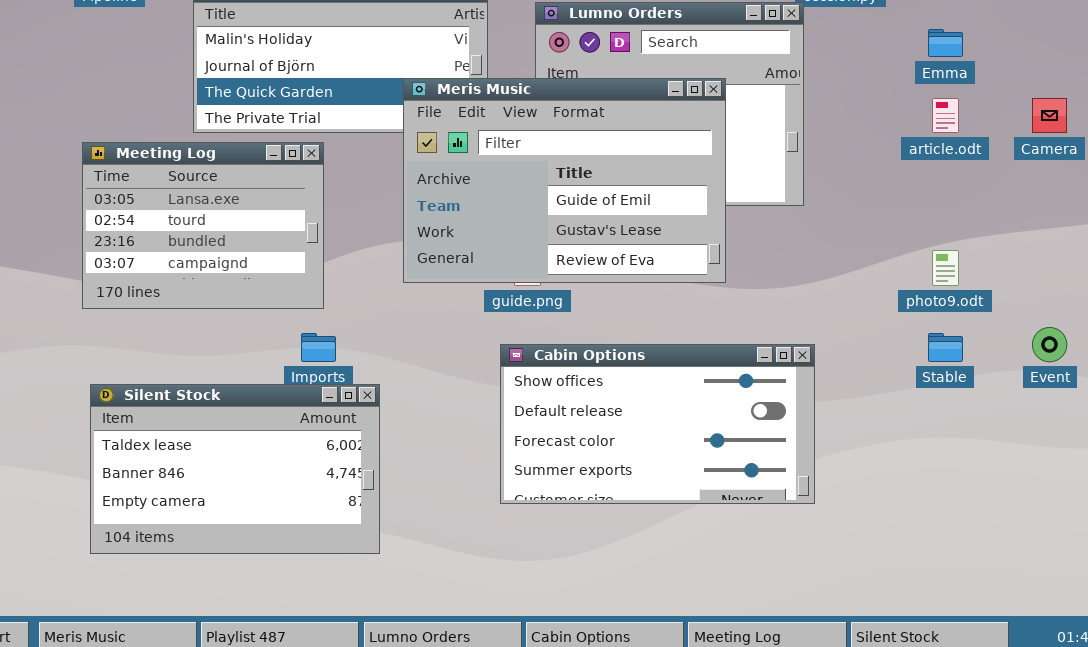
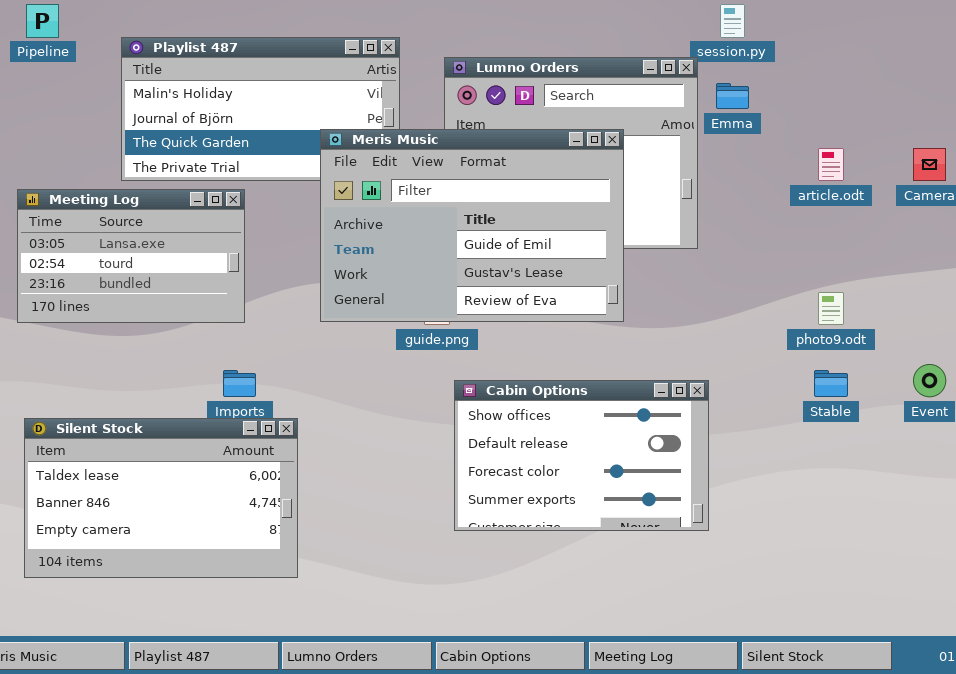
Emma: [928,29,963,57] -> [716,83,749,109], moved
Meeting Log: [82,142,324,309] -> [17,189,245,323], resized
Cabin Options: [500,344,815,504] -> [454,380,709,531], resized

